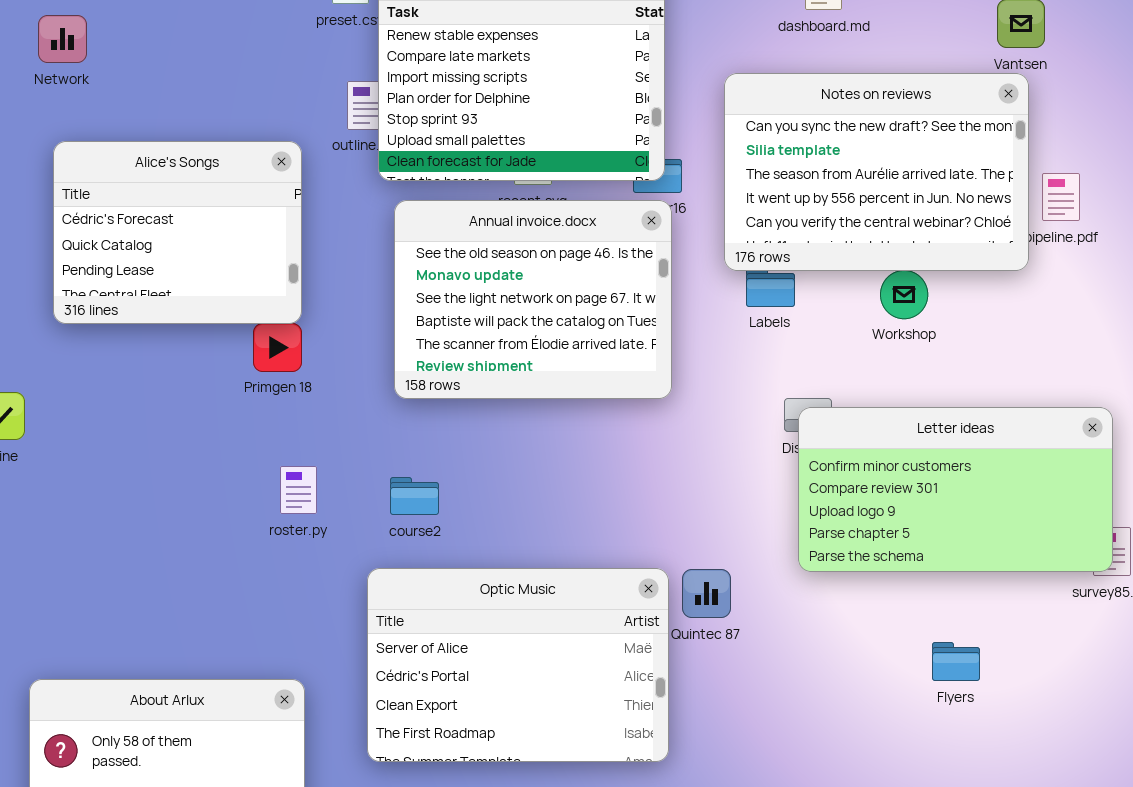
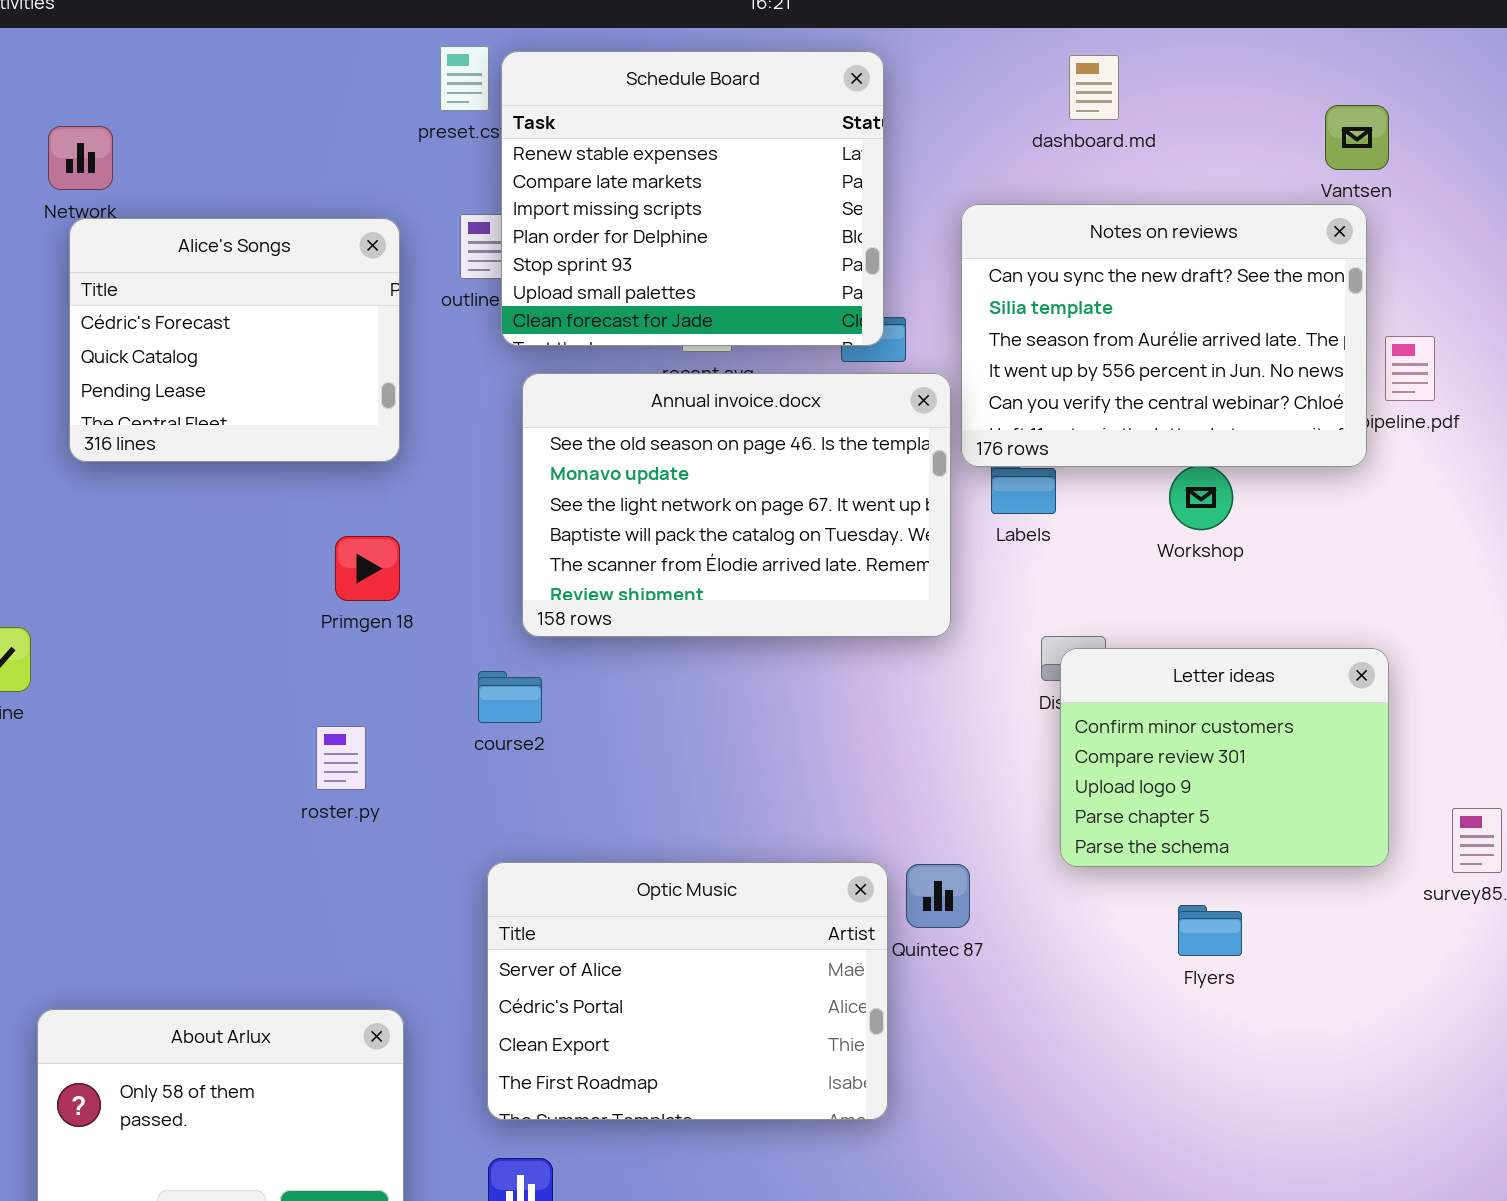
Alice's Songs: [53,141,302,324] -> [69,218,400,462], moved
Annual invoice.docx: [394,200,672,399] -> [522,373,951,637], resized
Letter ideas: [798,407,1113,572] -> [1060,648,1389,867], resized
roster.py: [280,466,317,514] -> [316,726,366,790], moved
course2: [390,477,439,515] -> [478,671,542,723], moved
Flyers: [932,642,980,681] -> [1178,905,1242,956], moved

